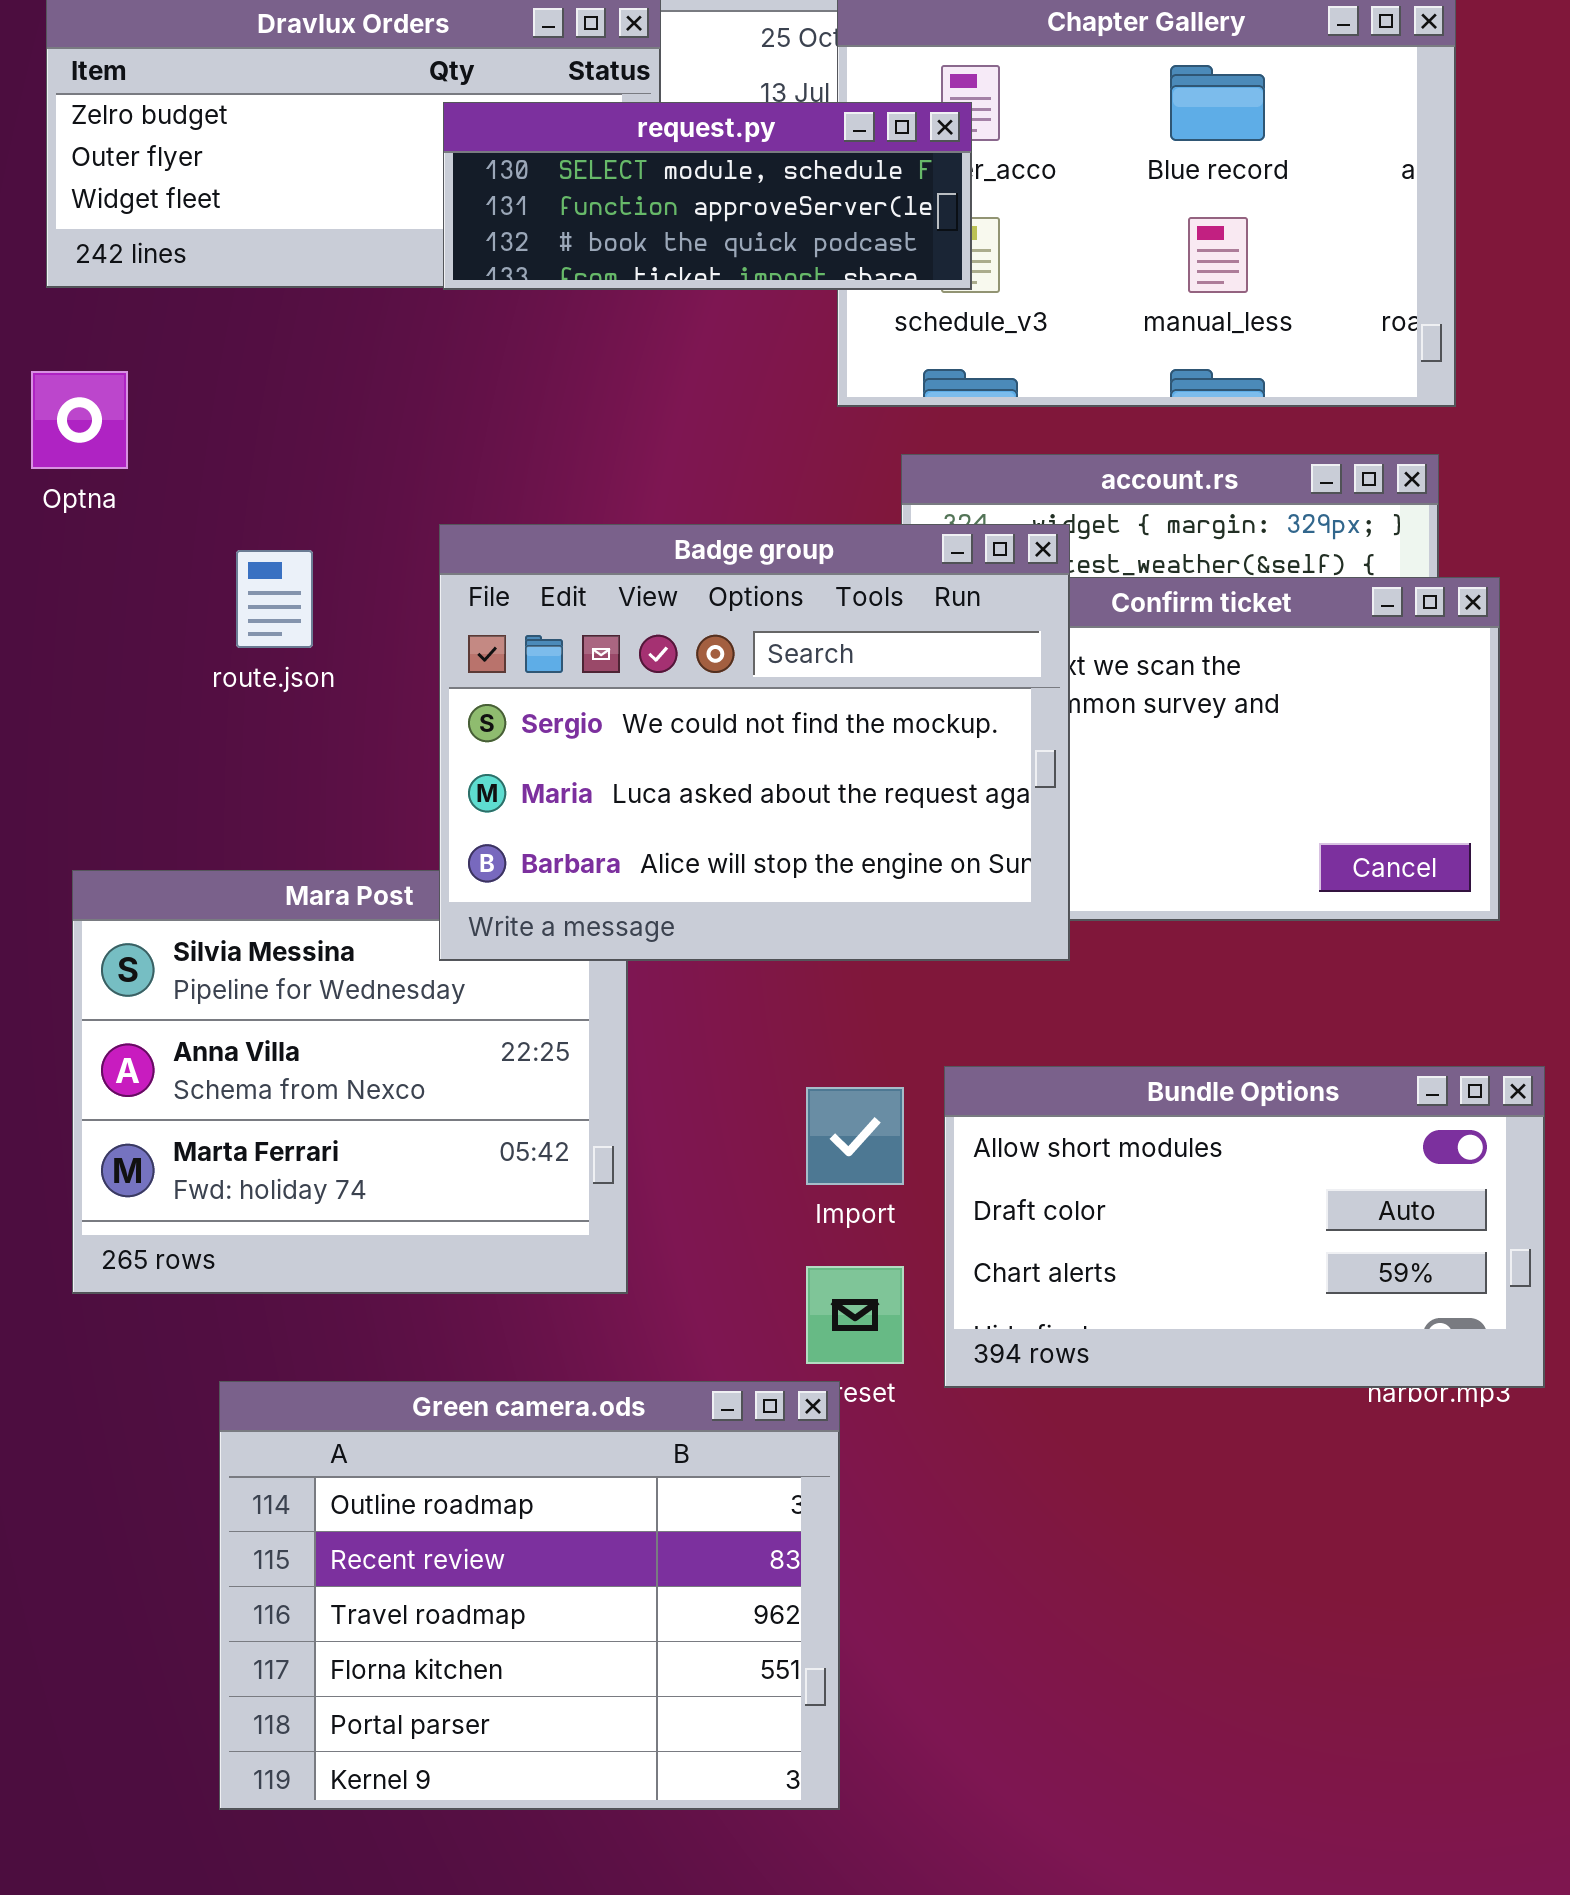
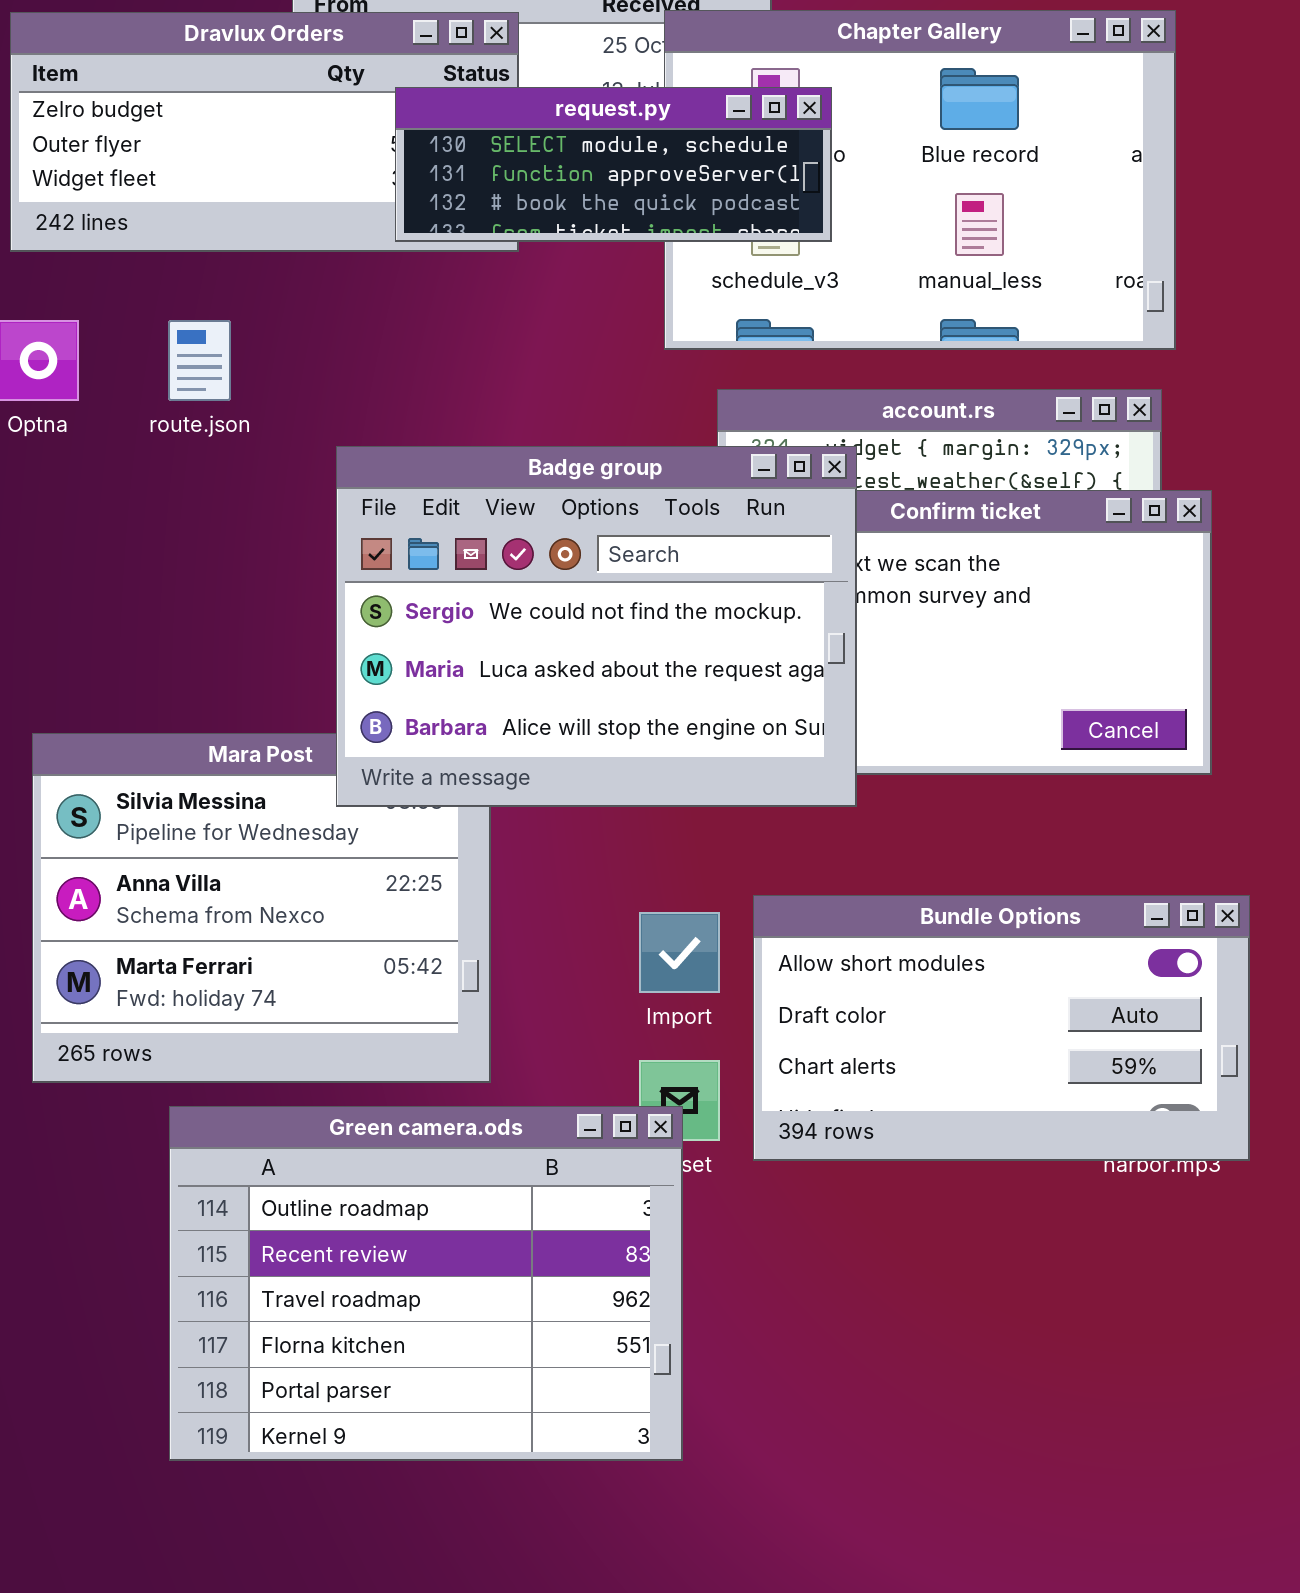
request.py: [443,102,972,290] -> [395,87,832,242], moved
route.json: [236,550,313,648] -> [168,320,231,401], moved
Green camera.ods: [219,1381,840,1810] -> [169,1106,683,1461], moved

